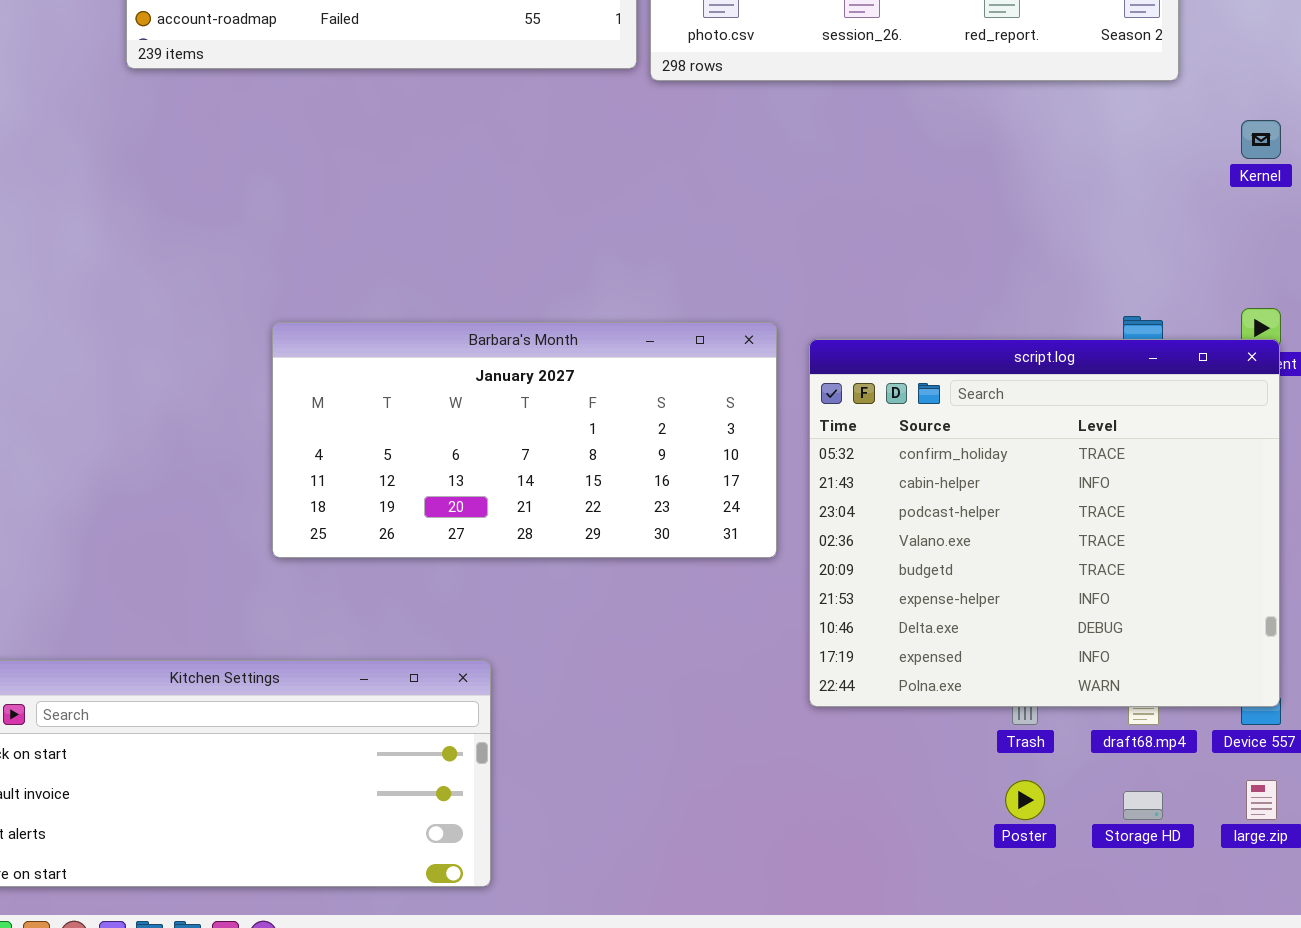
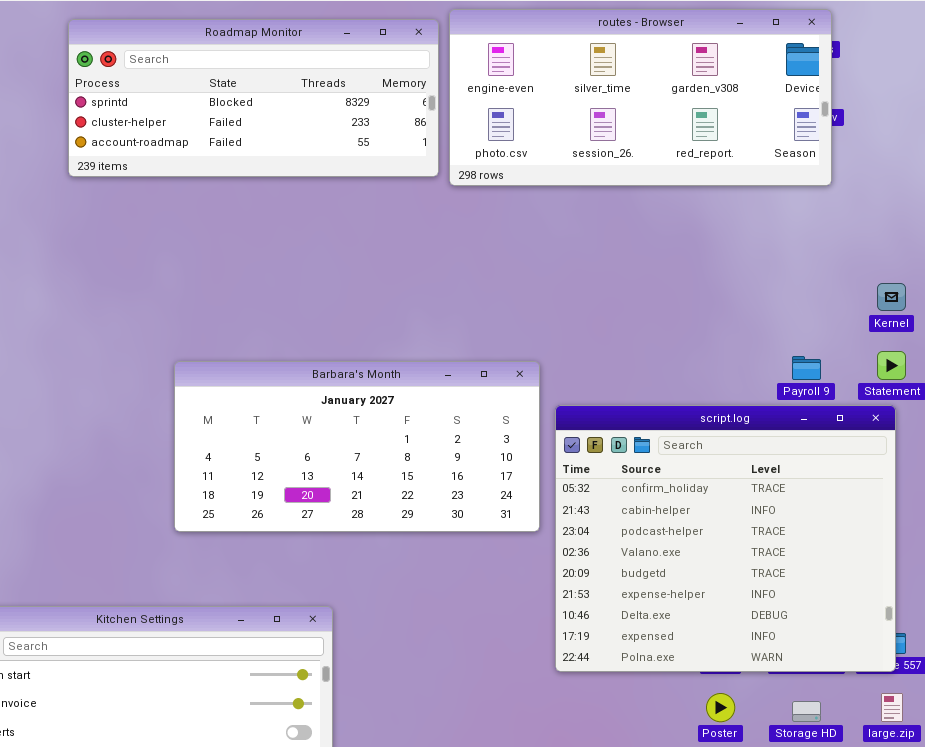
Kernel: [1241,120,1281,159] -> [877,283,906,311], moved
script.log: [809,339,1280,707] -> [555,405,896,672], moved

